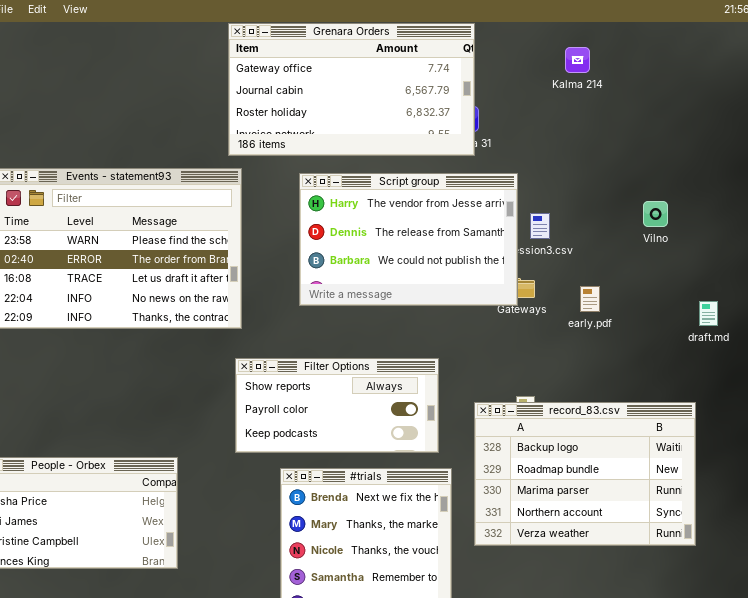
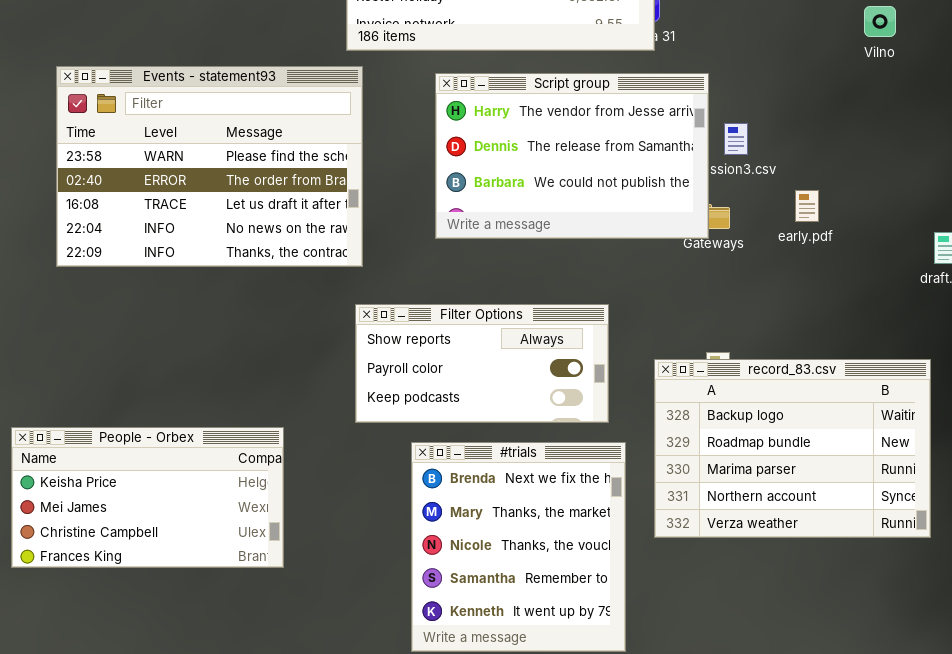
Vilno: [643,201,668,227] -> [864,6,896,37], moved
early.pdf: [580,286,600,312] -> [795,190,819,222], moved

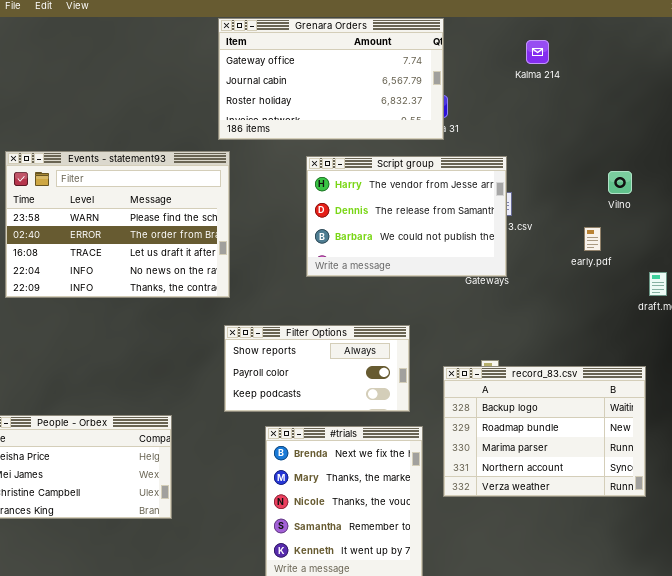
Vilno: [864,6,896,37] -> [608,171,632,194], moved
Script group: [435,73,709,239] -> [306,156,507,277], moved
early.pdf: [795,190,819,222] -> [584,227,601,251], moved

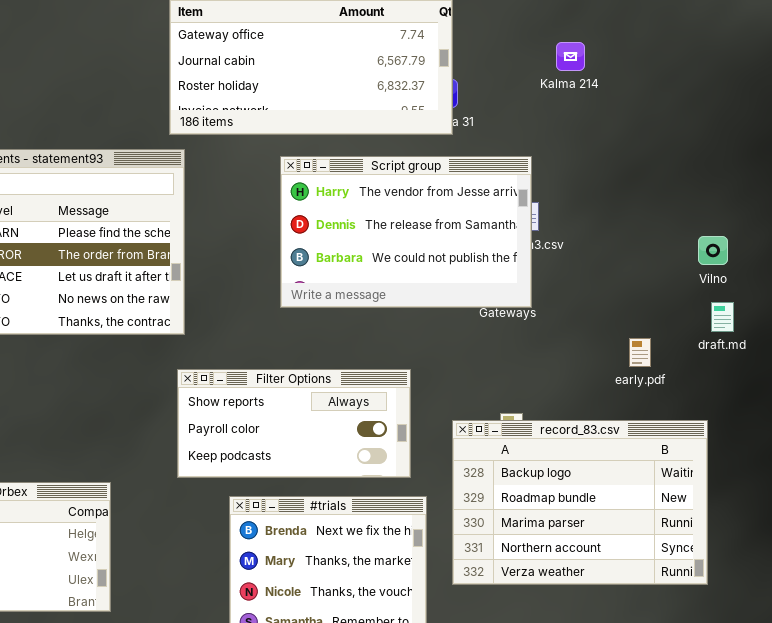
Kalma 214: [526,40,549,64] -> [556,42,585,71], moved
Vilno: [608,171,632,194] -> [698,236,728,265], moved
early.pdf: [584,227,601,251] -> [629,338,651,367], moved

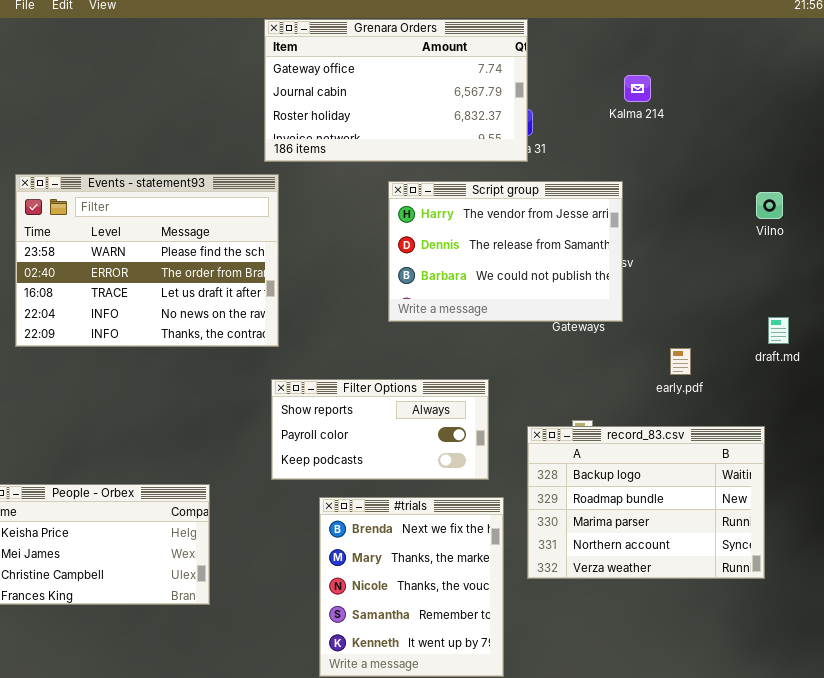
Script group: [280,156,532,308] -> [388,181,623,322], moved
Vilno: [698,236,728,265] -> [756,192,783,219], moved
early.pdf: [629,338,651,367] -> [670,348,691,375], moved

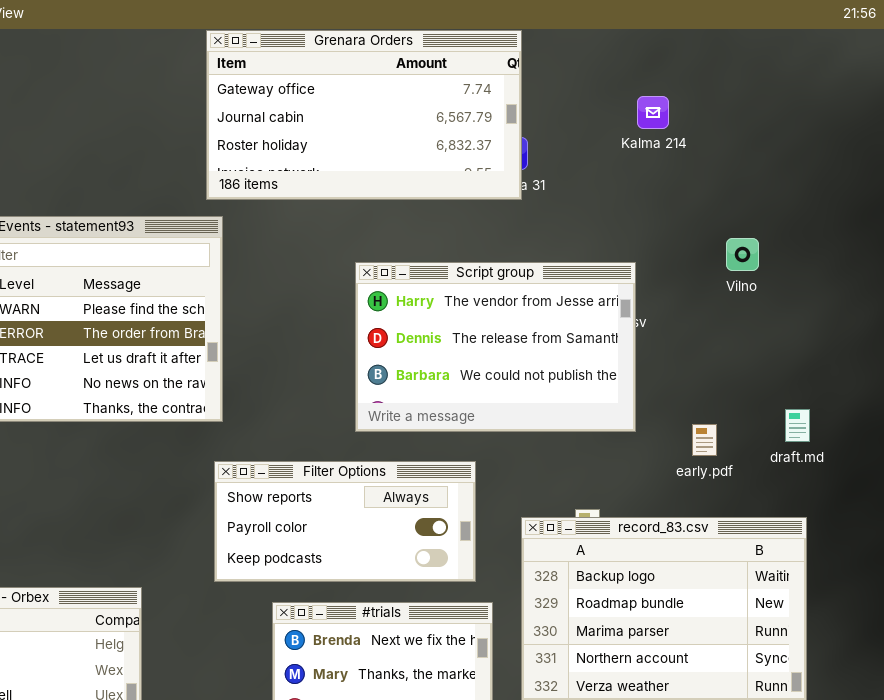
Script group: [388,181,623,322] -> [355,262,636,432], moved
Vilno: [756,192,783,219] -> [726,238,759,271], moved
draft.md: [768,317,789,344] -> [785,409,810,442], moved

